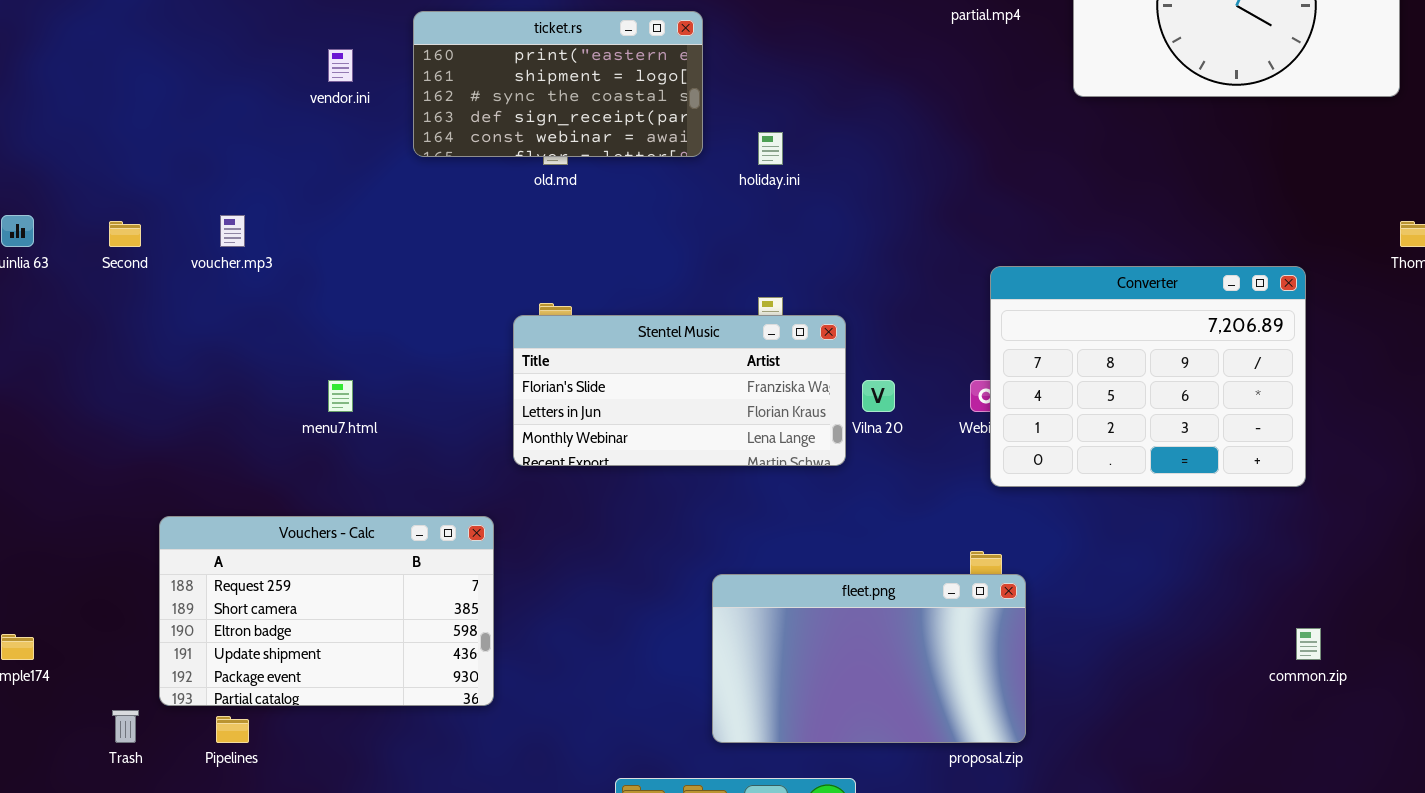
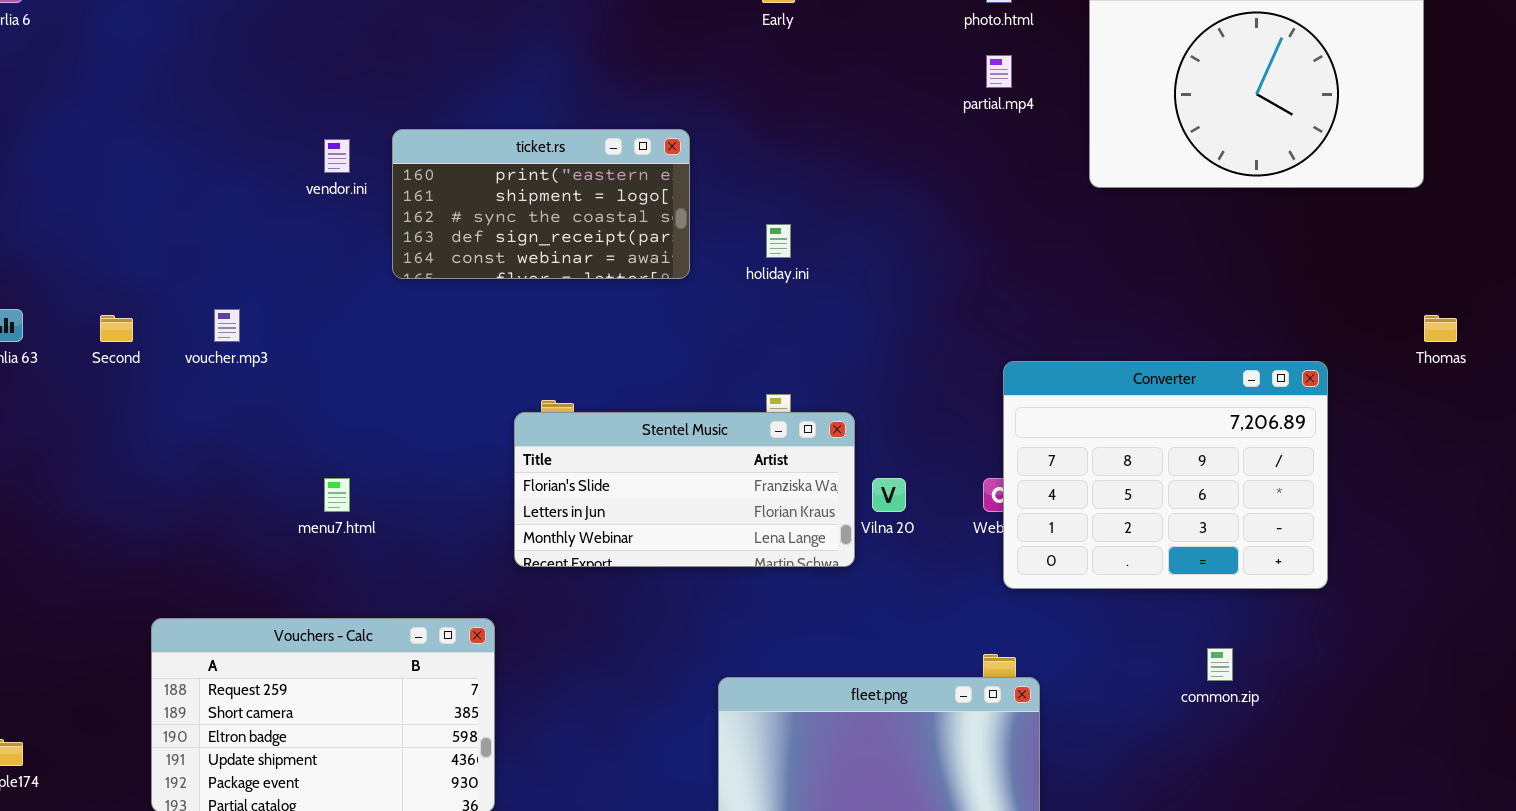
ticket.rs: [413,11,703,157] -> [392,129,690,279], moved
common.zip: [1296,628,1321,660] -> [1207,648,1233,681], moved

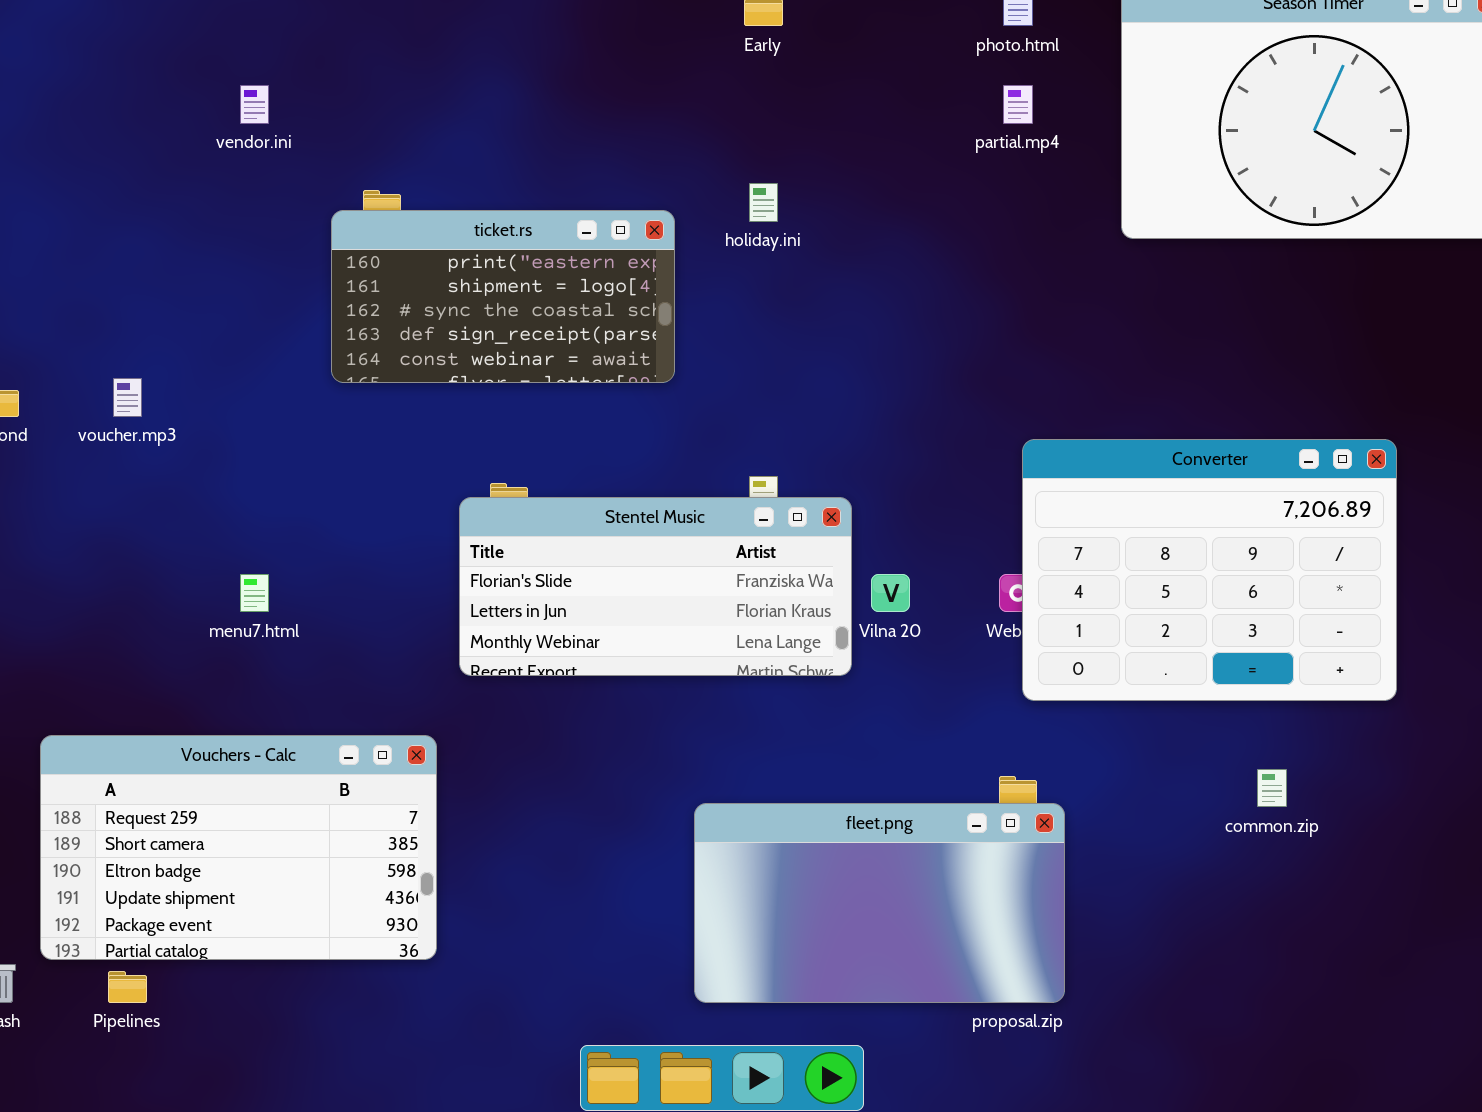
ticket.rs: [392,129,690,279] -> [331,210,675,383], moved
vendor.ini: [324,139,350,173] -> [240,85,269,124], moved
holiday.ini: [766,224,791,258] -> [749,183,778,222], moved

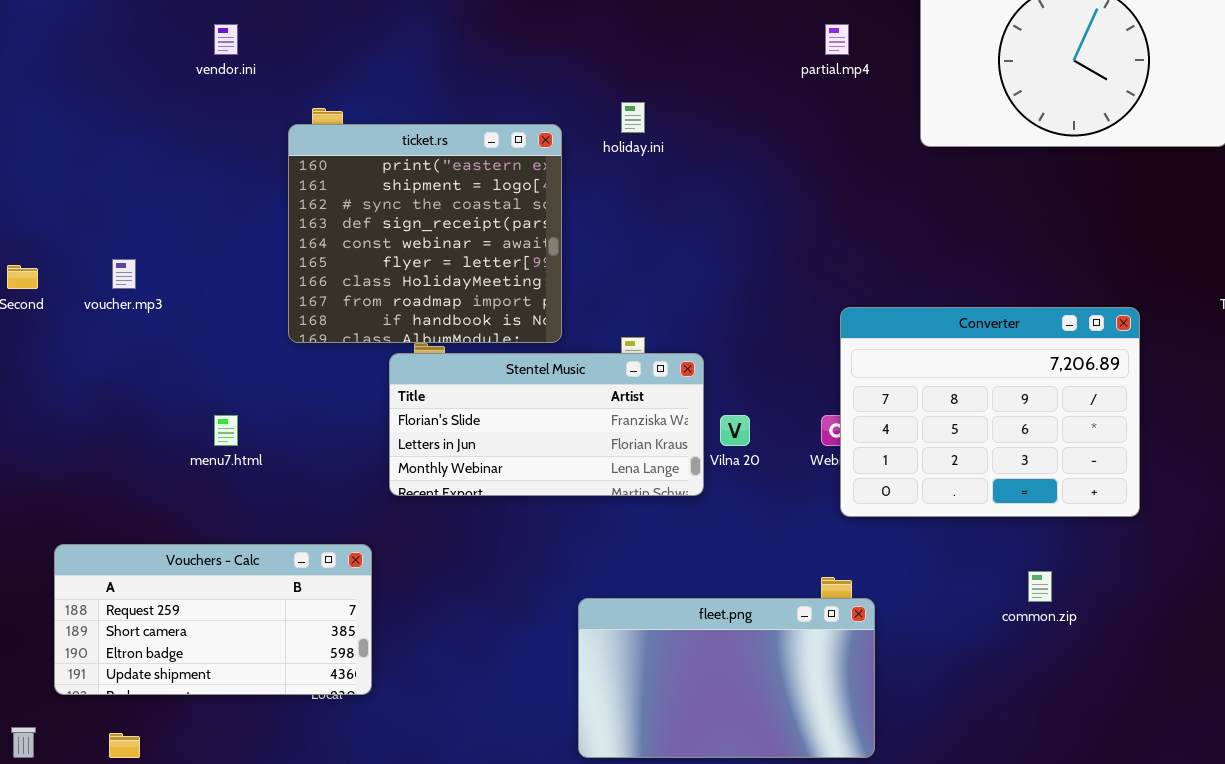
ticket.rs: [331,210,675,383] -> [288,124,562,343], resized
Vouchers - Calc: [40,735,437,960] -> [54,544,372,695], resized

